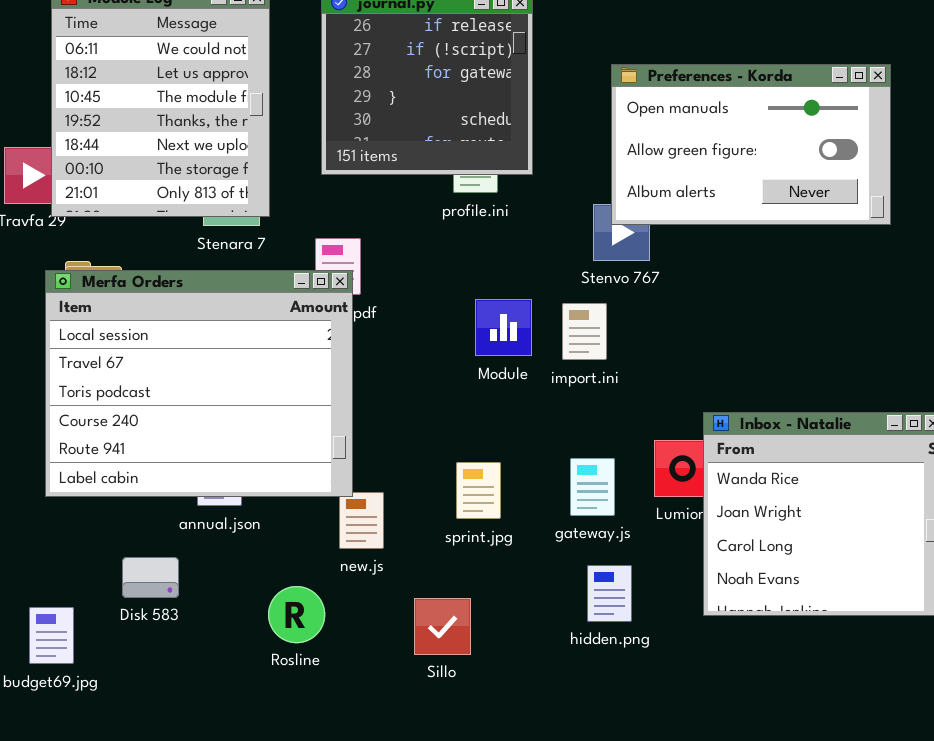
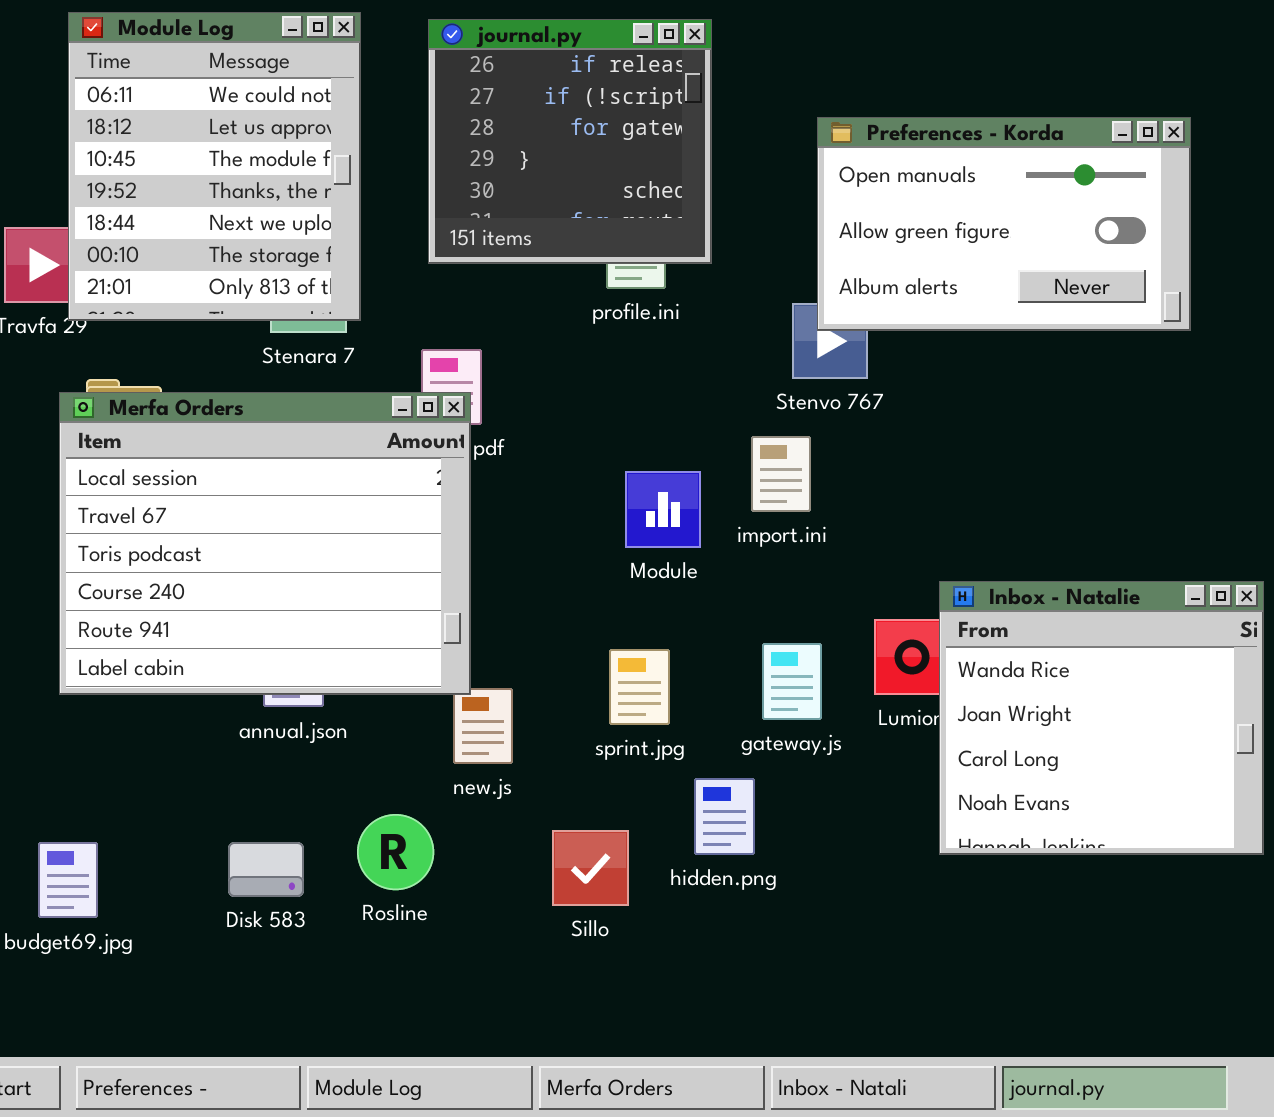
Module: [475,299,532,356] -> [625,471,701,548], moved
Disk 583: [122,557,179,598] -> [228,842,304,897], moved
hidden.png: [587,565,632,622] -> [694,778,755,855], moved

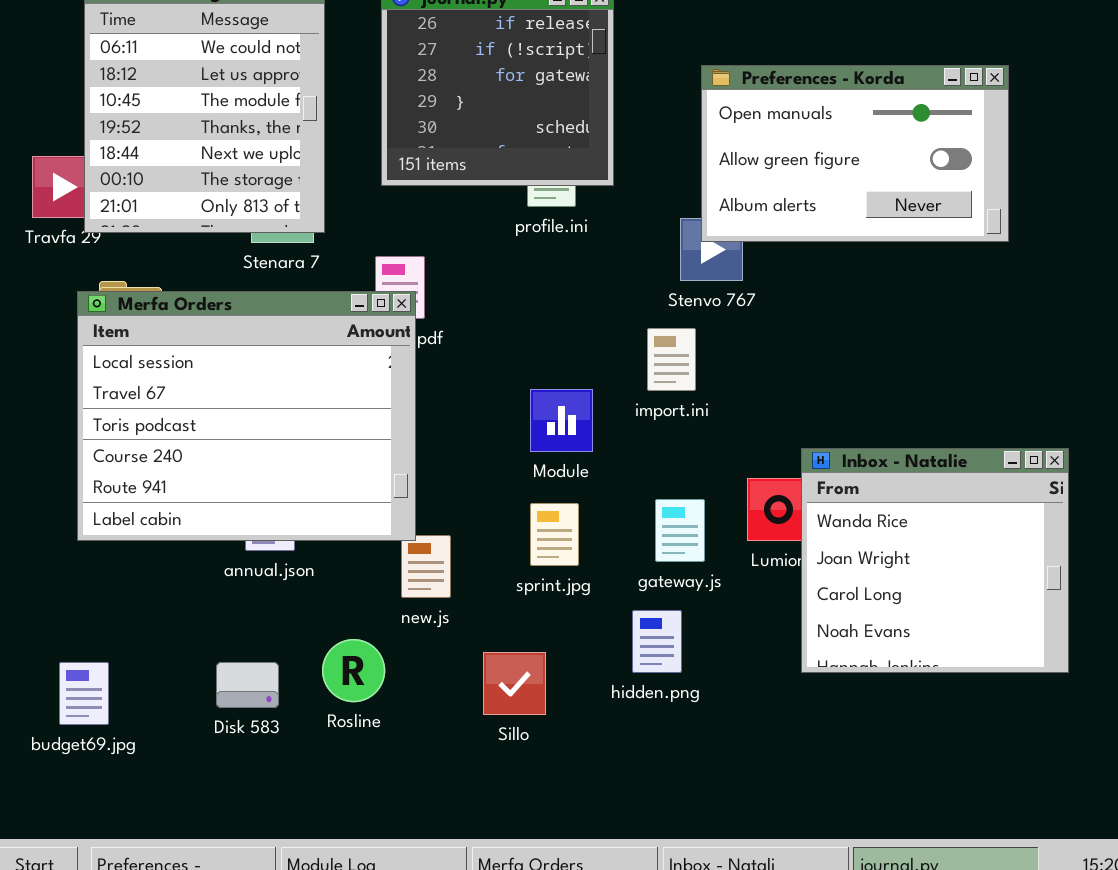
Module: [625,471,701,548] -> [530,389,593,452], moved
hidden.png: [694,778,755,855] -> [632,610,682,673], moved

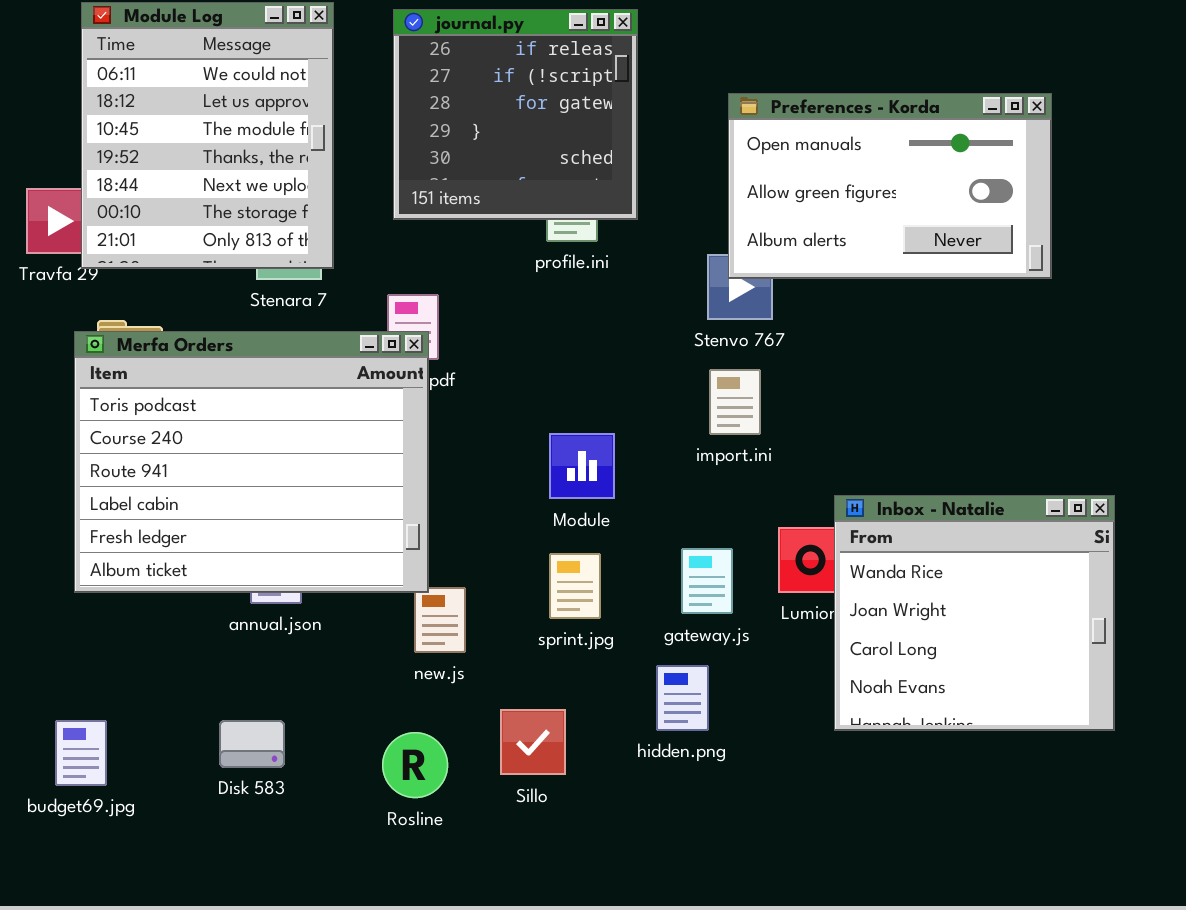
Merfa Orders: [77,291,416,541] -> [74,331,429,593], scrolled down 2 rows
import.ini: [647,328,696,391] -> [709,369,761,435], moved
Rosline: [322,639,385,702] -> [382,732,448,798], moved

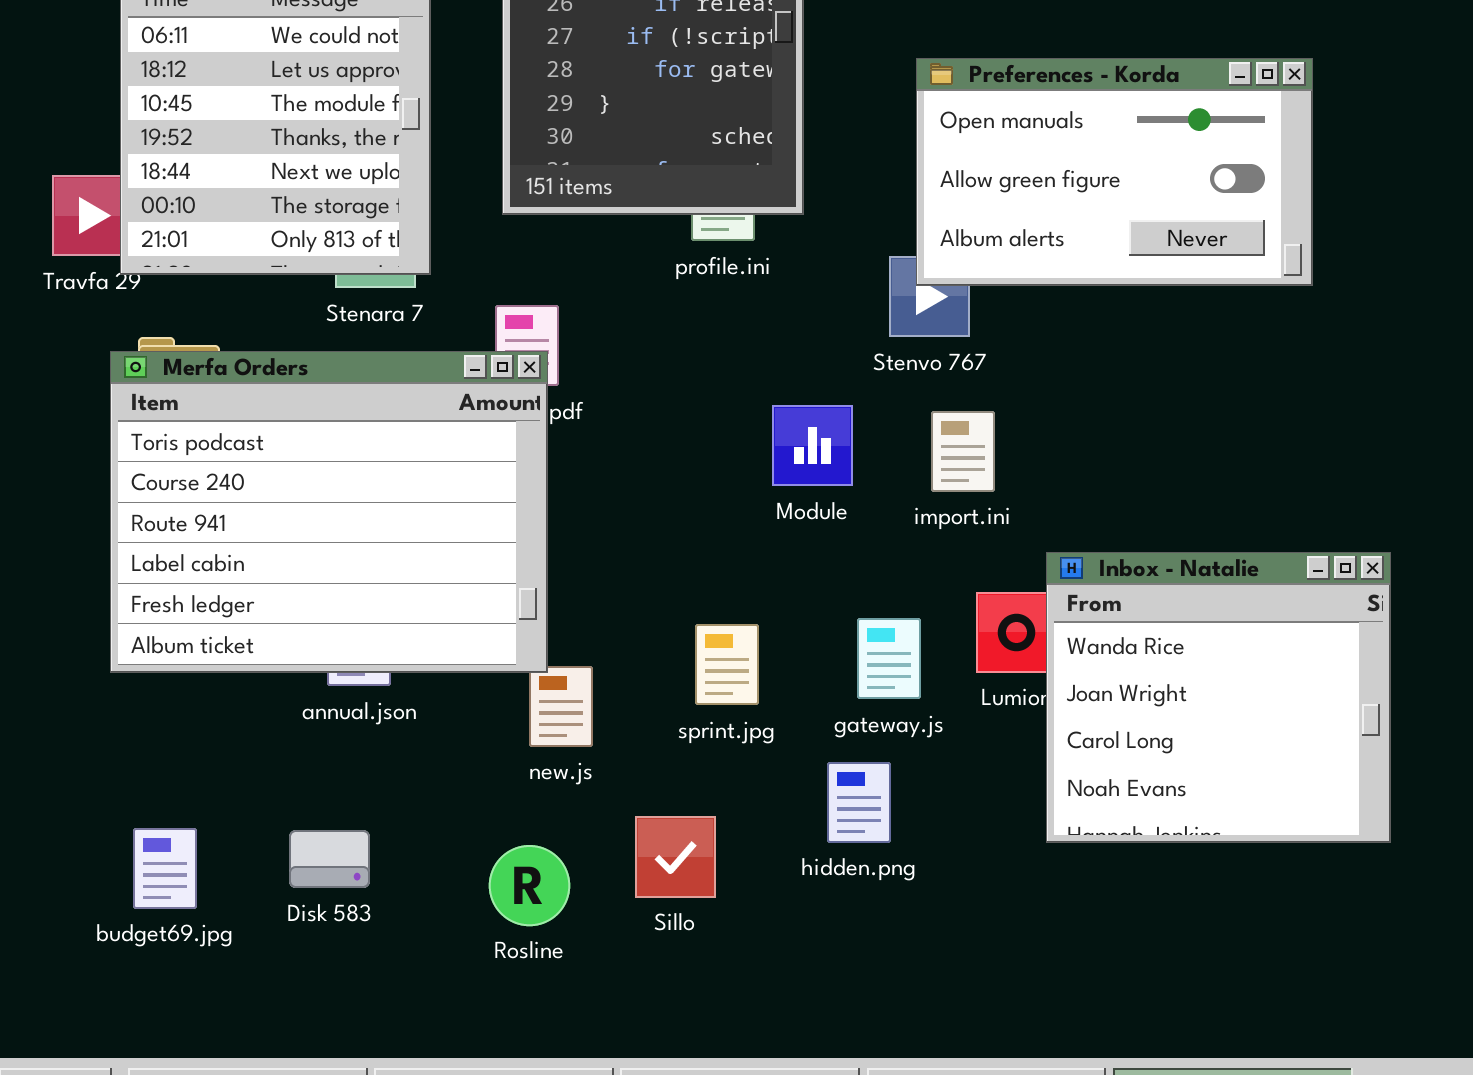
import.ini: [709,369,761,435] -> [931,411,995,492], moved
Module: [549,433,615,499] -> [772,405,853,486], moved
budget69.jpg: [55,720,107,786] -> [133,828,197,909], moved

